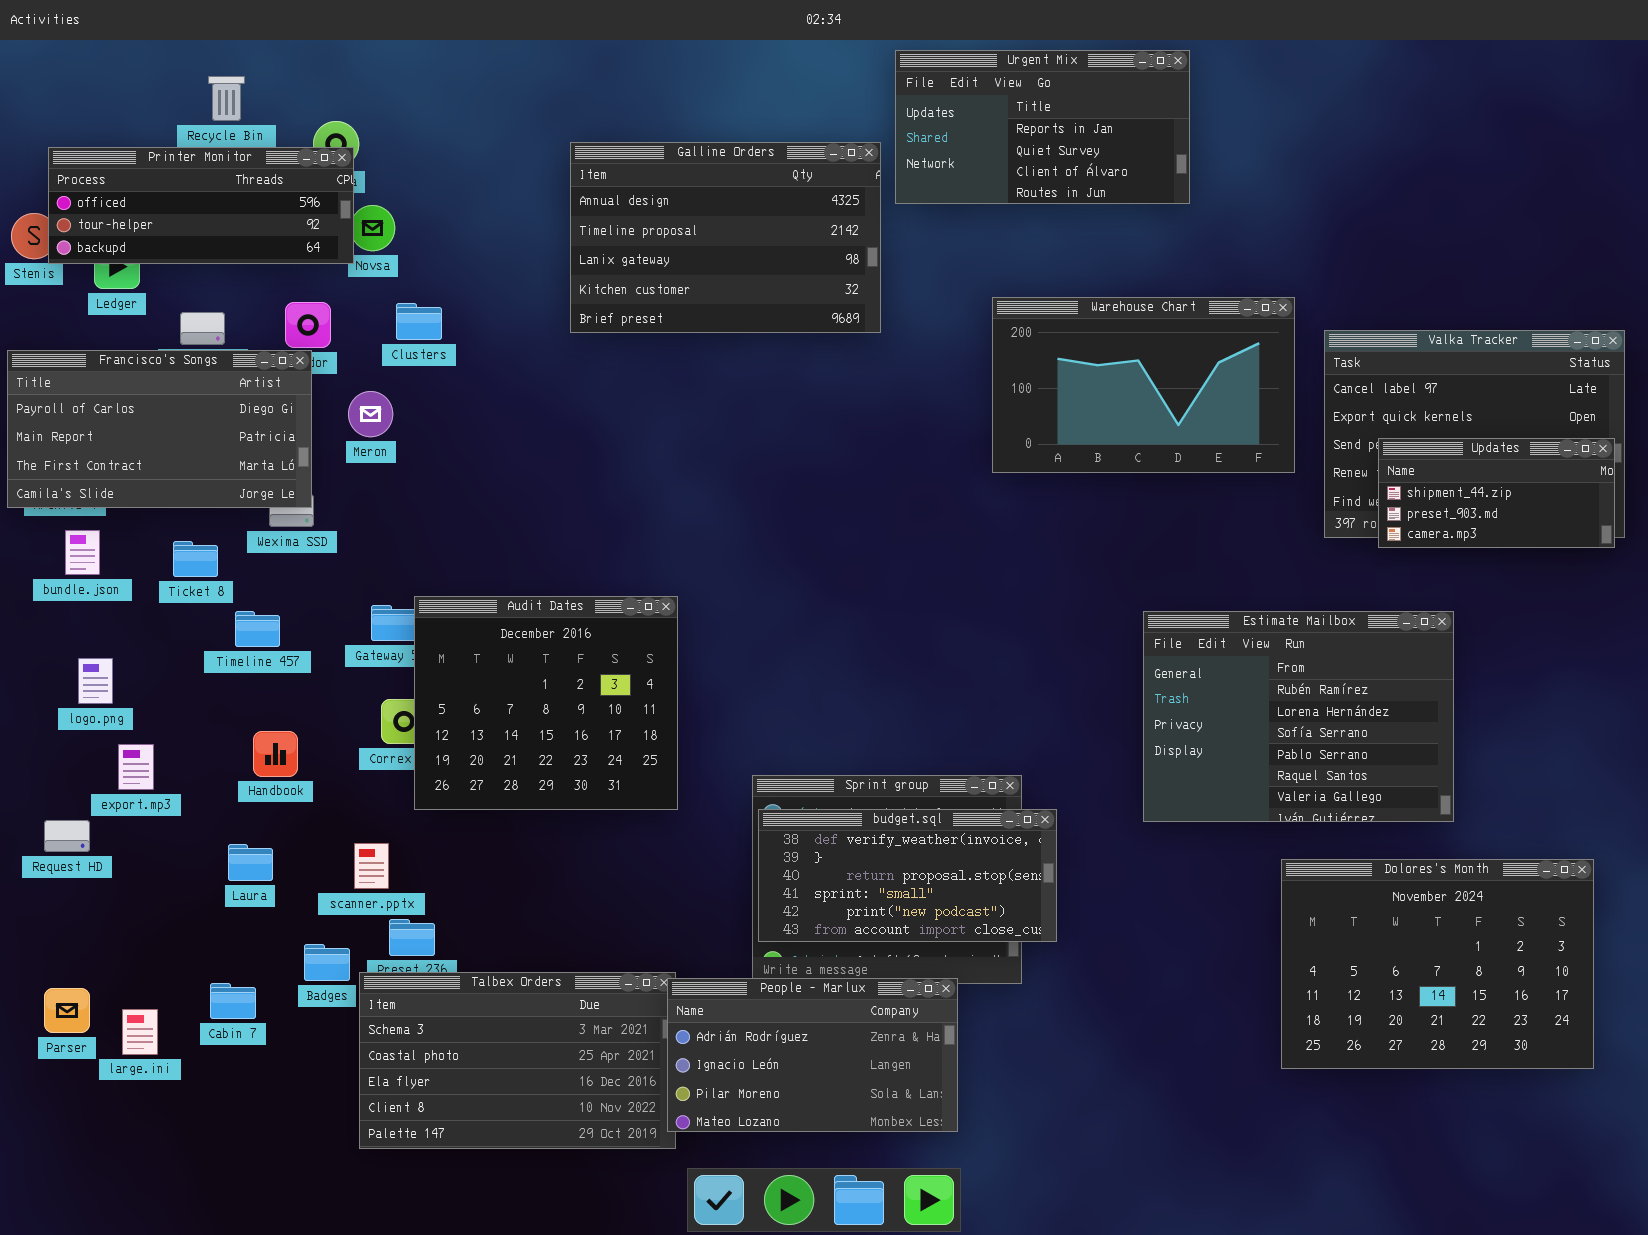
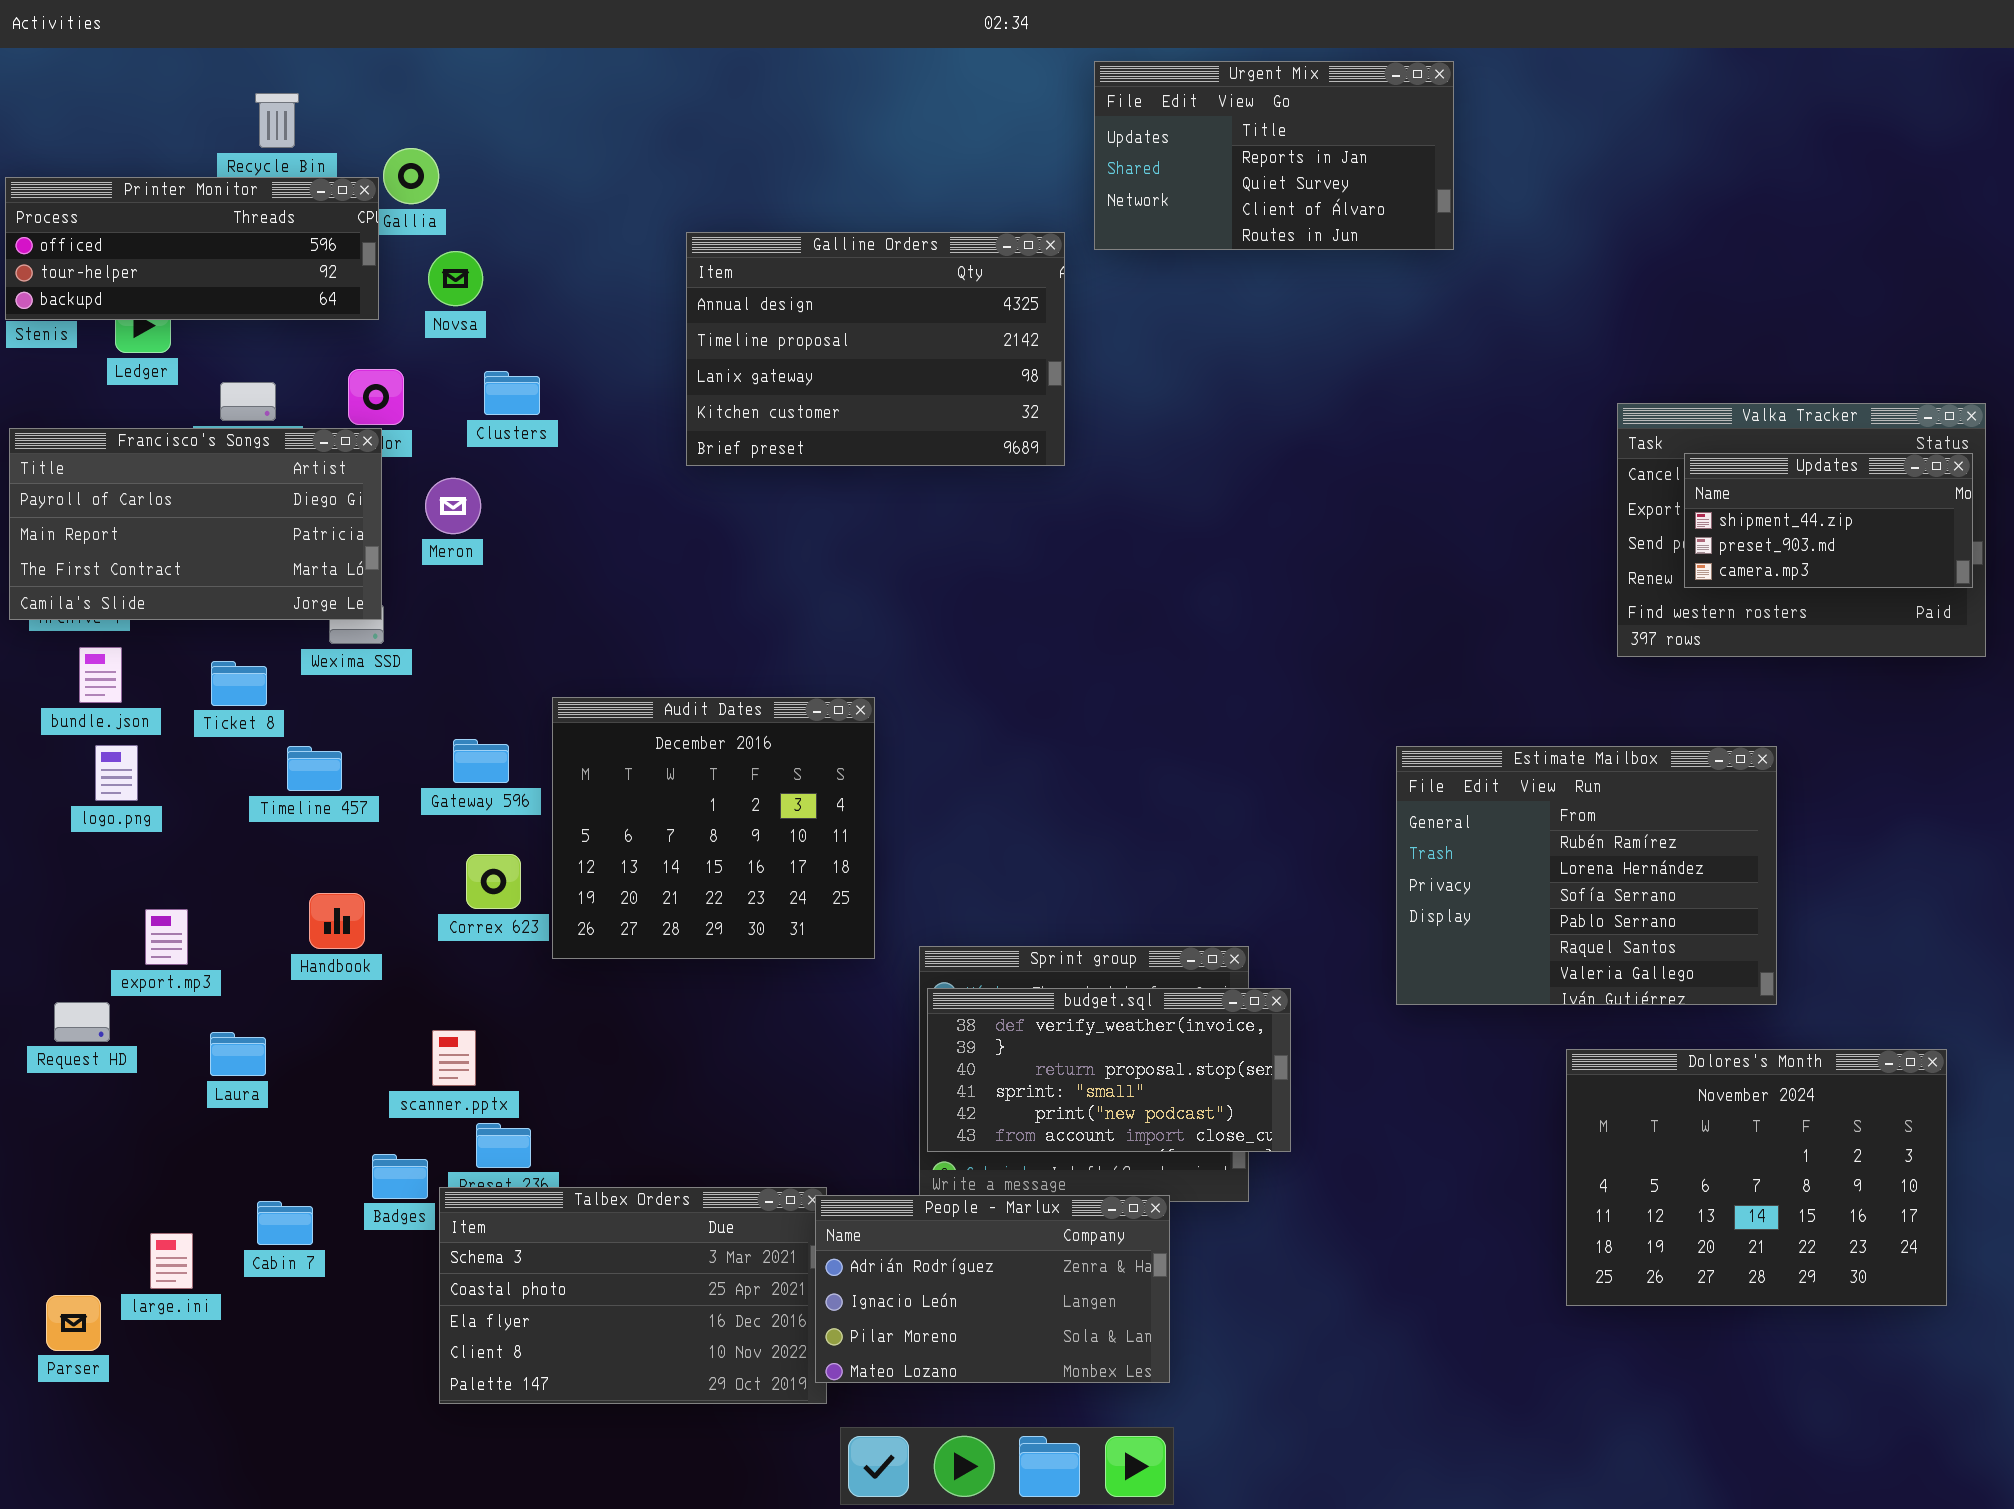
Galline Orders: [570,142,881,333] -> [686,232,1065,466], moved
Printer Monitor: [48,147,354,264] -> [5,177,379,320], moved
Warehouse Chart: [992,297,1295,473] -> none, closed
Updates: [1378,438,1615,548] -> [1684,453,1973,588], moved
Audit Dates: [414,596,678,810] -> [552,697,875,959], moved
logo.png: [78,658,113,704] -> [95,745,138,801], moved
Laura: [228,844,273,881] -> [210,1032,266,1076], moved
Parser: [44,988,90,1033] -> [46,1295,101,1351], moved

